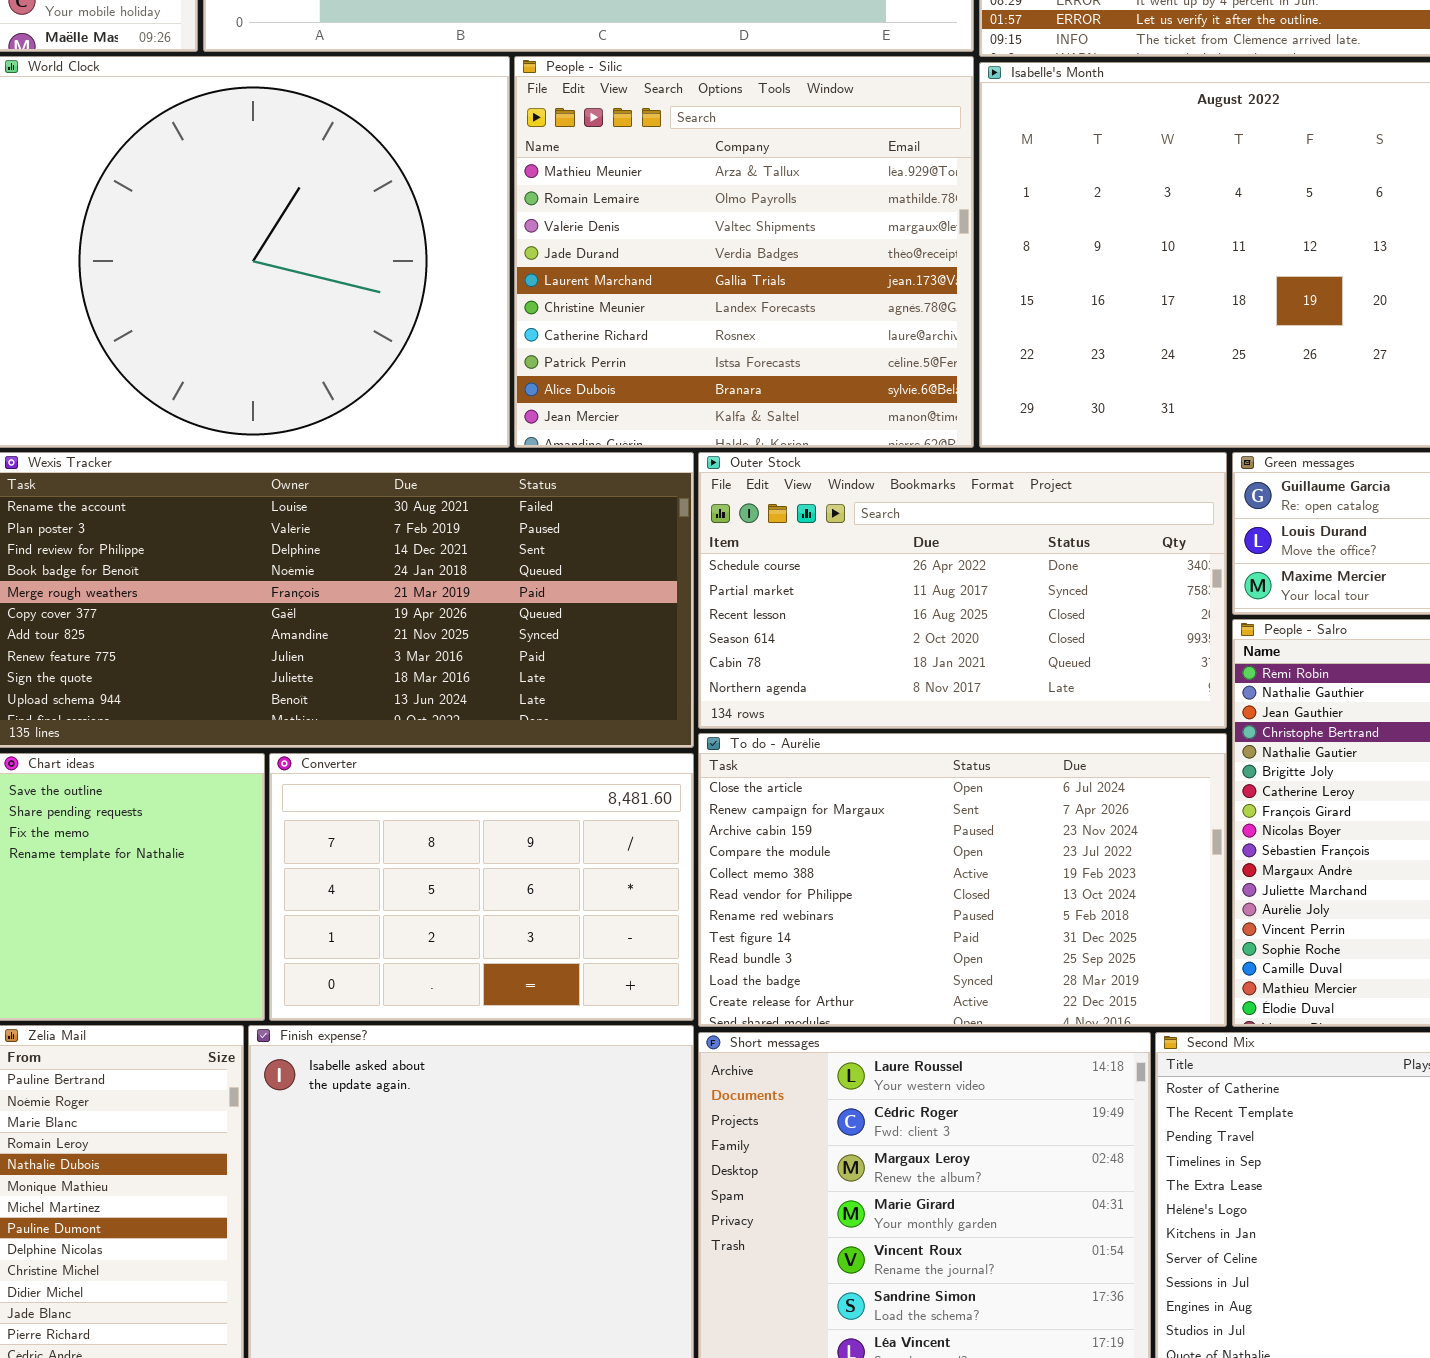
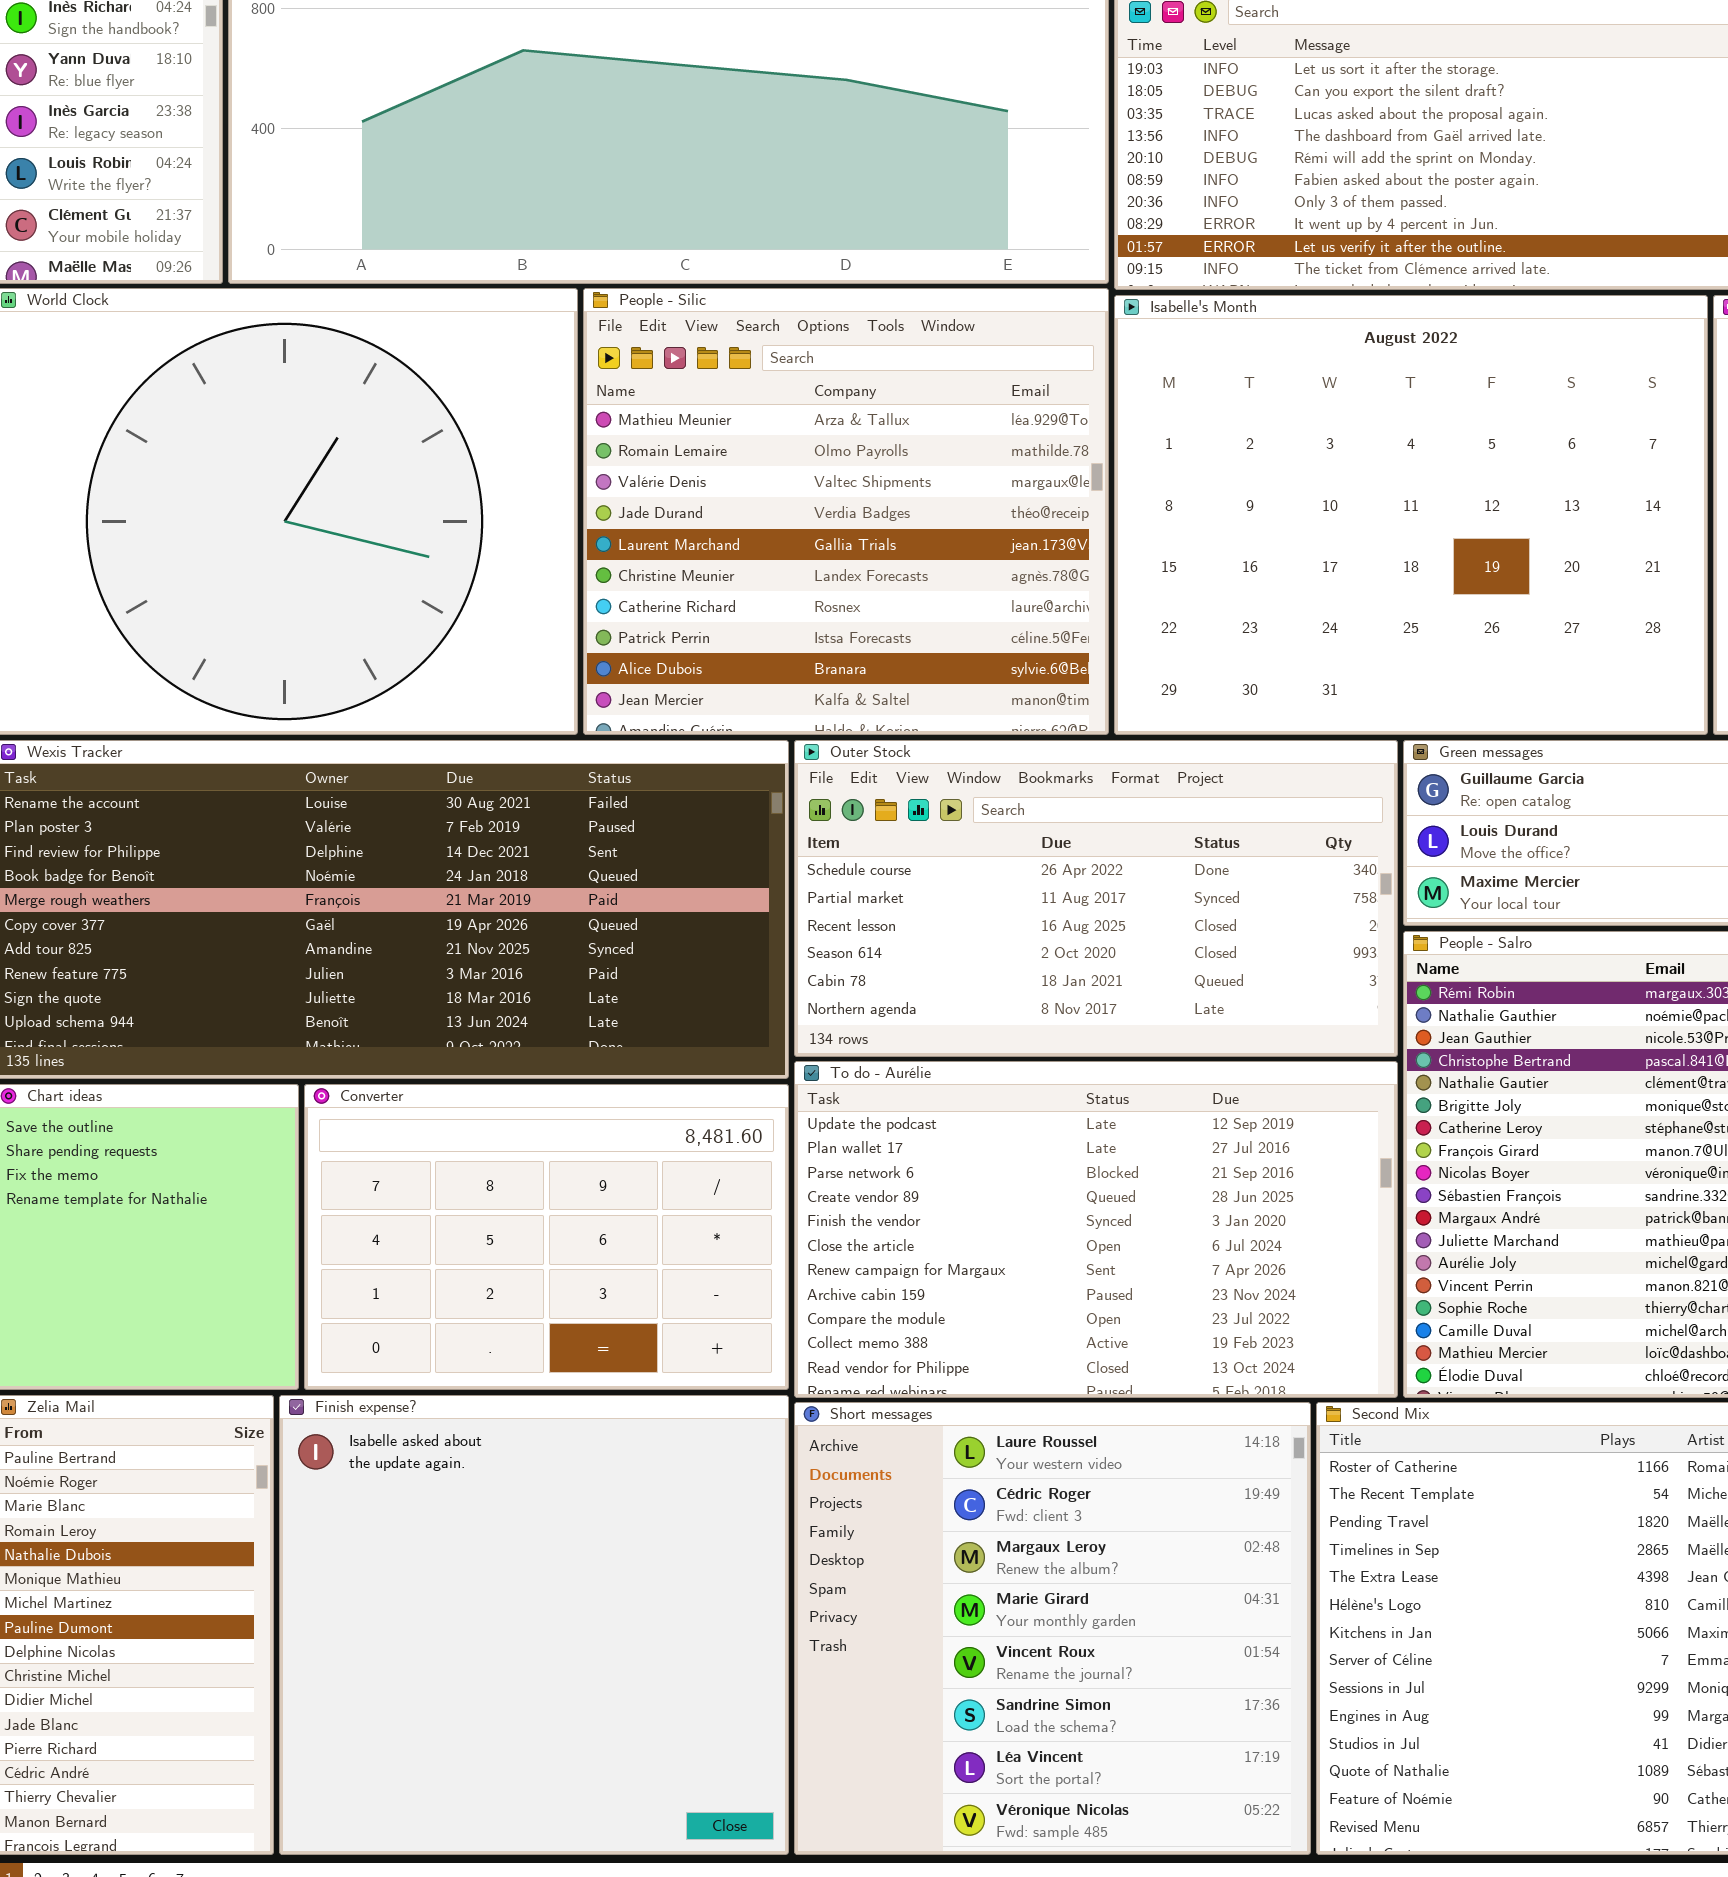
To do - Aurélie: [698,733,1227,1027] -> [794,1061,1398,1398], scrolled up 5 rows

